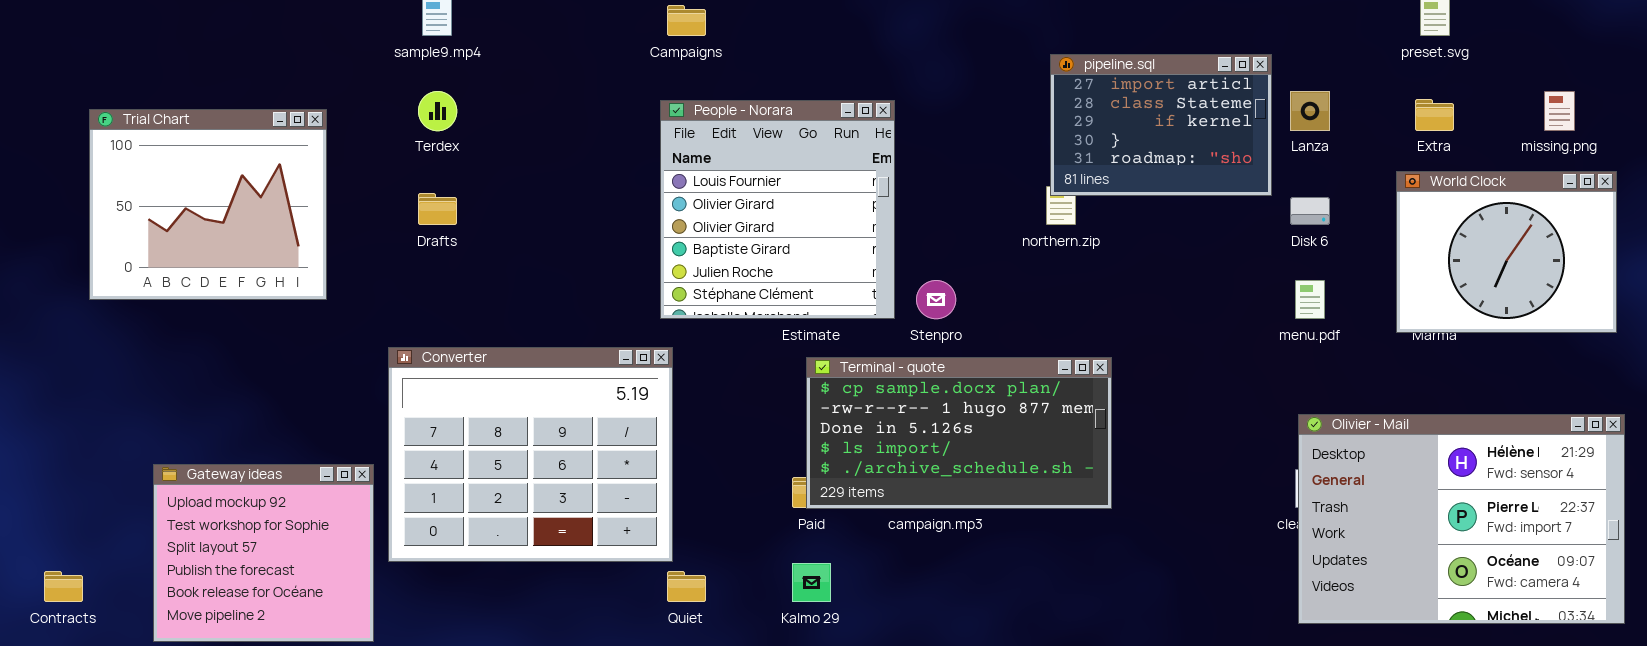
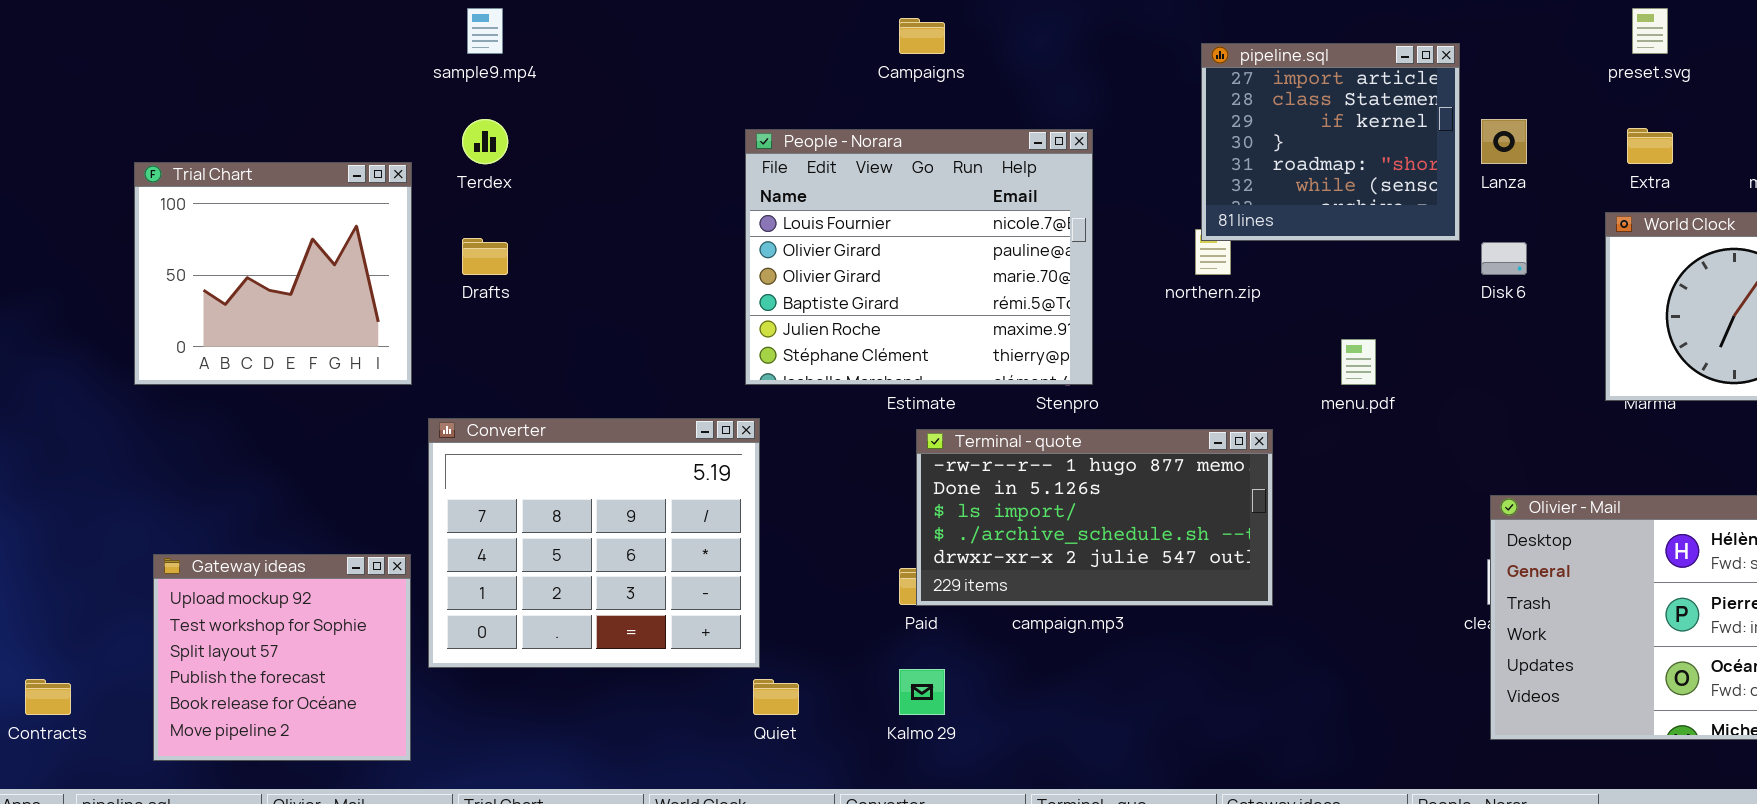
Campaigns: [667,5,706,36] -> [899,18,945,54], moved
pipeline.sql: [1050,54,1272,196] -> [1201,43,1460,241], resized
People - Norara: [660,100,895,319] -> [745,129,1093,385], resized
Trial Chart: [89,109,327,300] -> [134,162,412,385], moved
menu.pdf: [1295,280,1325,319] -> [1341,339,1376,385], moved
Terminal - quote: [806,357,1112,509] -> [916,429,1273,606], scrolled down 1 row

